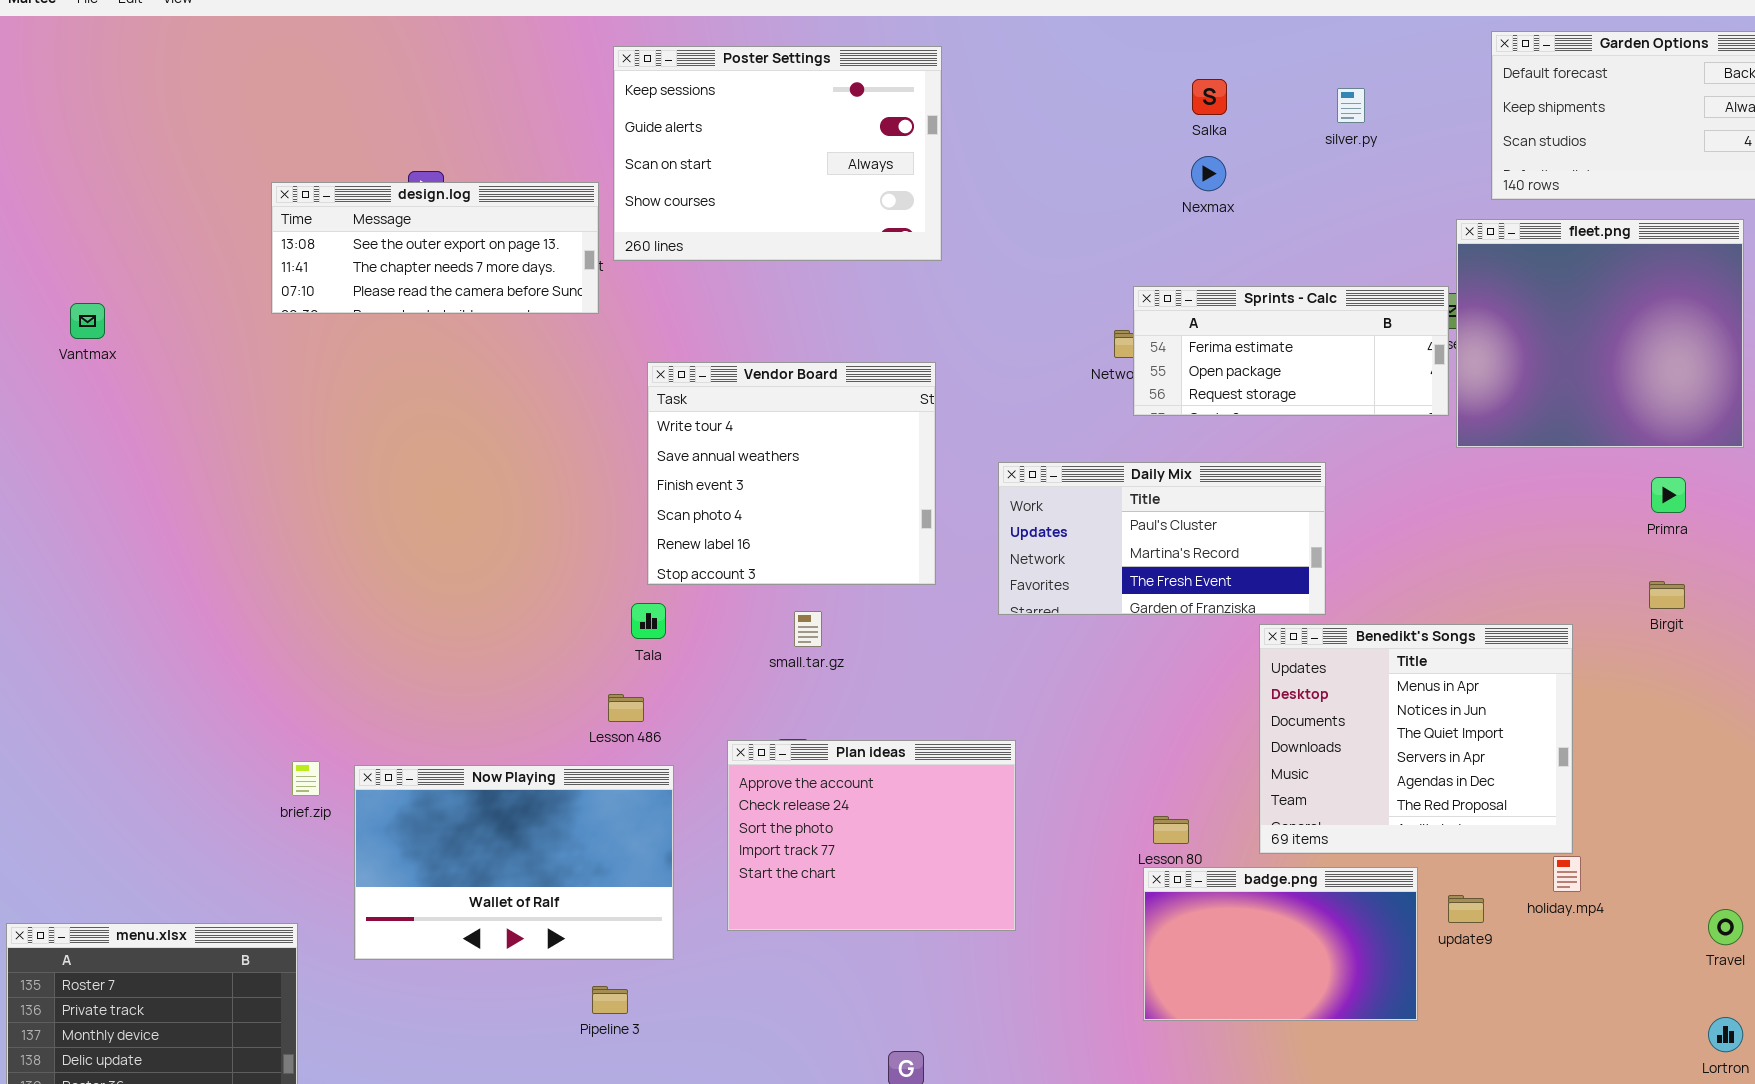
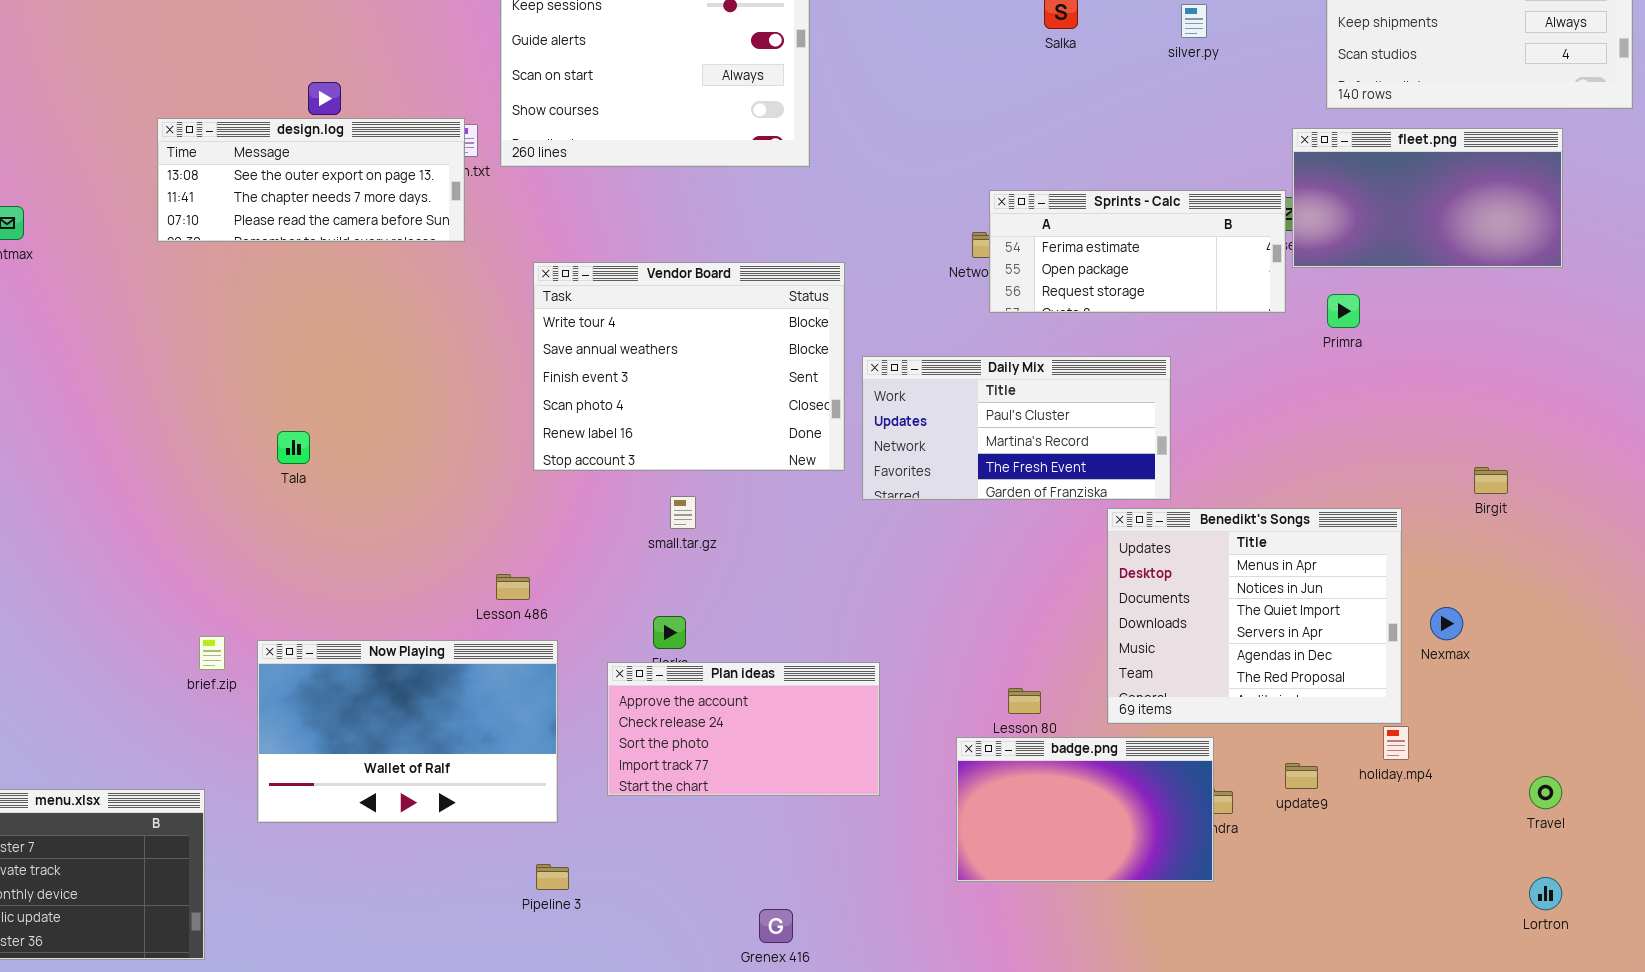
Nexmax: [1191,156,1226,191] -> [1430,607,1463,640], moved
design.log: [271,182,599,314] -> [157,118,465,242], moved
fleet.png: [1456,219,1744,448] -> [1292,128,1563,268], resized
Vendor Board: [647,362,936,585] -> [533,262,845,471], resized
Primra: [1651,477,1686,513] -> [1327,294,1360,328], moved
Tala: [631,603,666,639] -> [277,431,310,464], moved
Plan ideas: [727,740,1016,931] -> [607,662,880,796], resized
badge.png: [1143,867,1418,1021] -> [956,737,1214,882], moved
Pipeline 3: [592,986,628,1014] -> [536,864,569,890], moved

